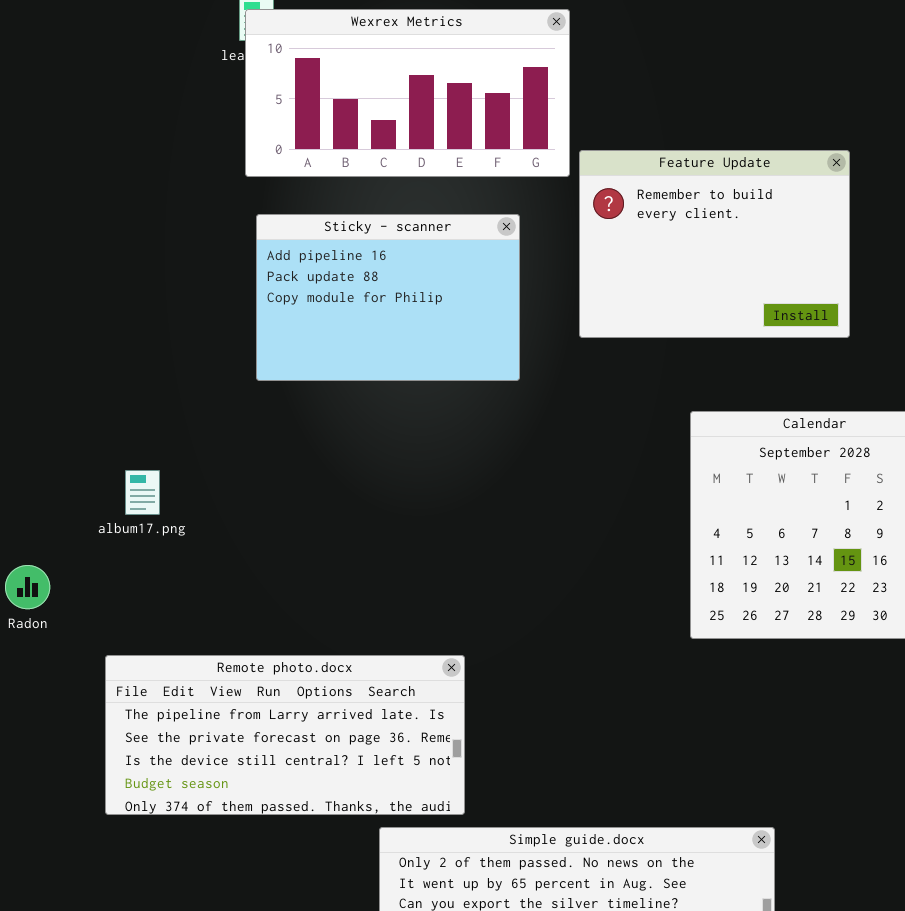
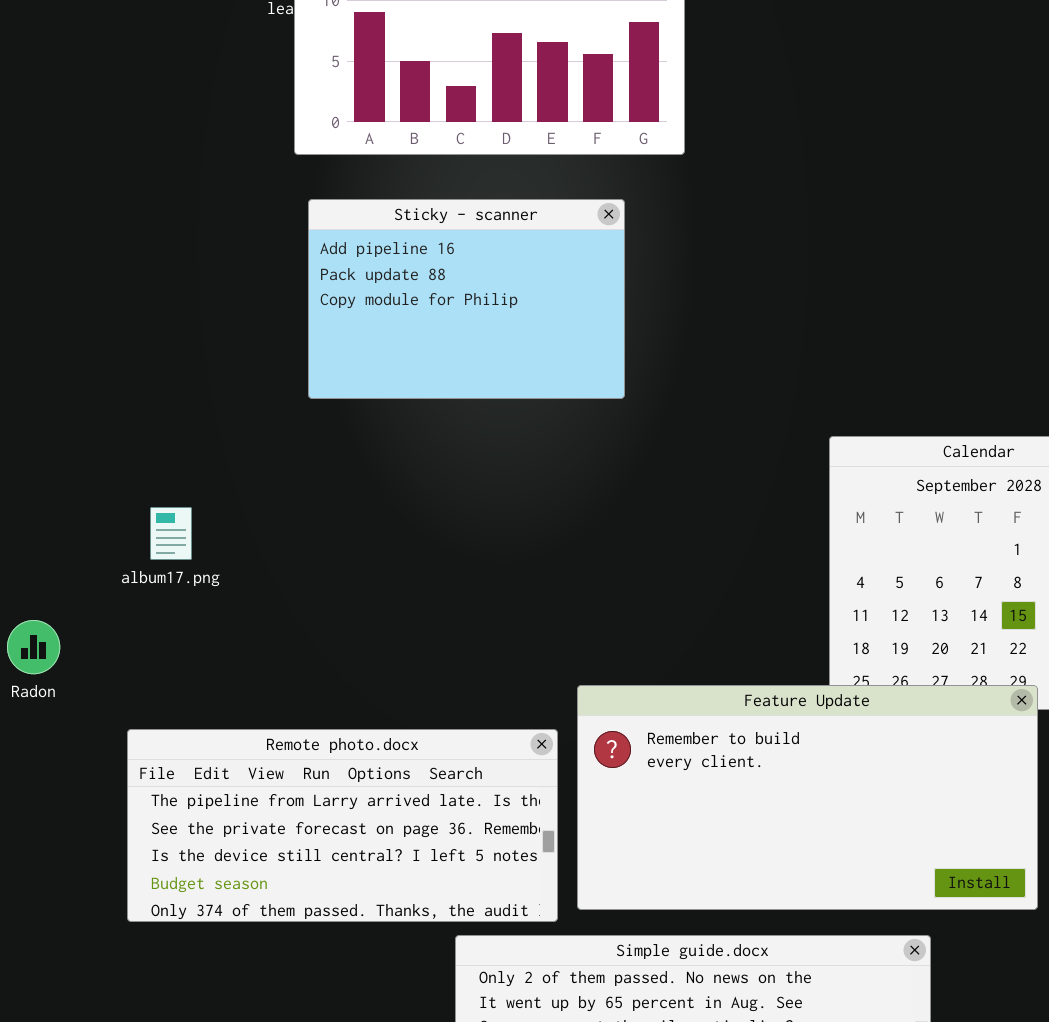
Feature Update: [579,150,850,338] -> [577,685,1038,910], moved, resized

